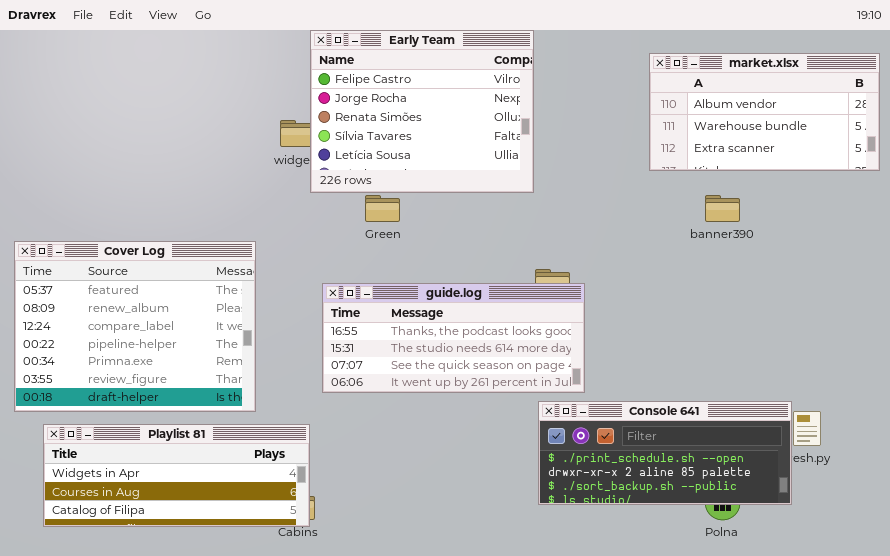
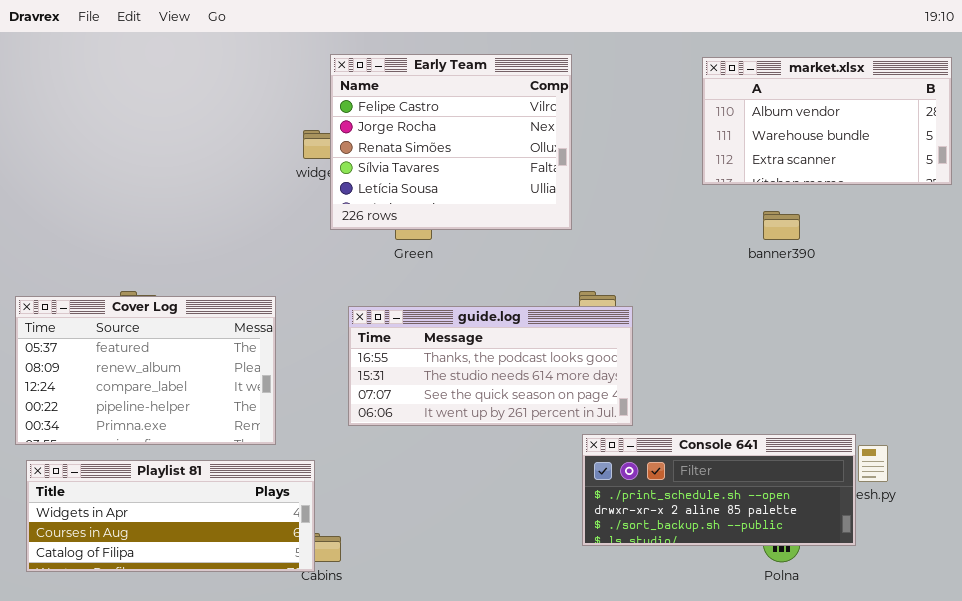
Early Team: [310,30,534,193] -> [330,54,572,230], moved
Cover Log: [14,241,256,412] -> [15,296,276,445], resized
Playlist 81: [43,424,310,527] -> [26,460,315,572], moved

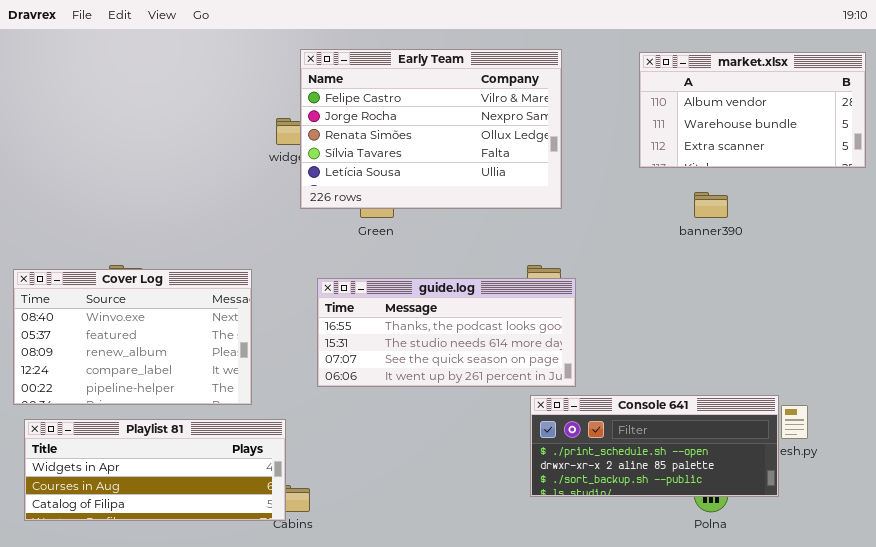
Early Team: [330,54,572,230] -> [300,49,562,209], resized
Cover Log: [15,296,276,445] -> [13,269,252,405], scrolled up 1 row

